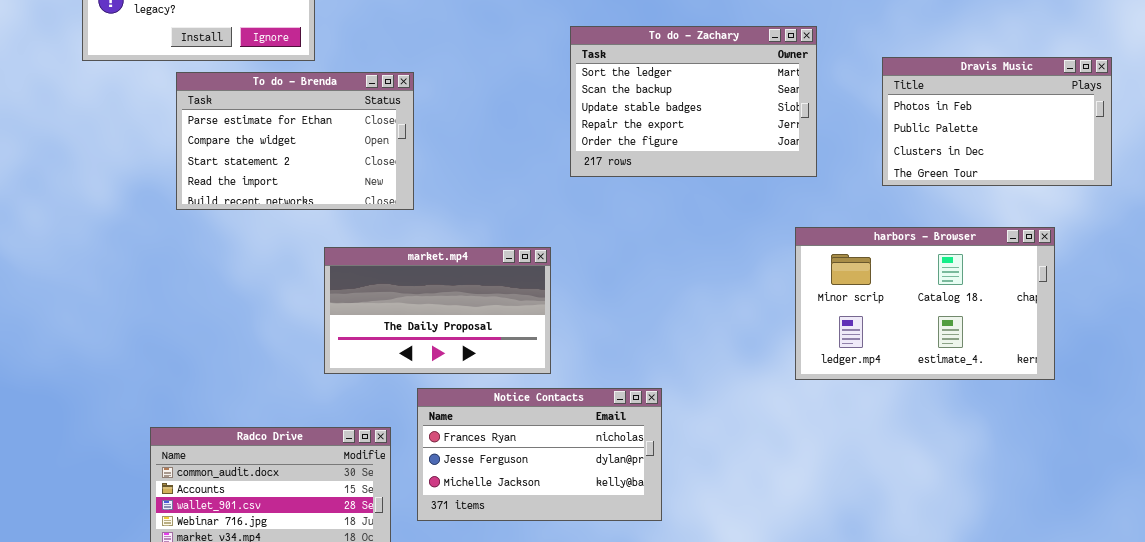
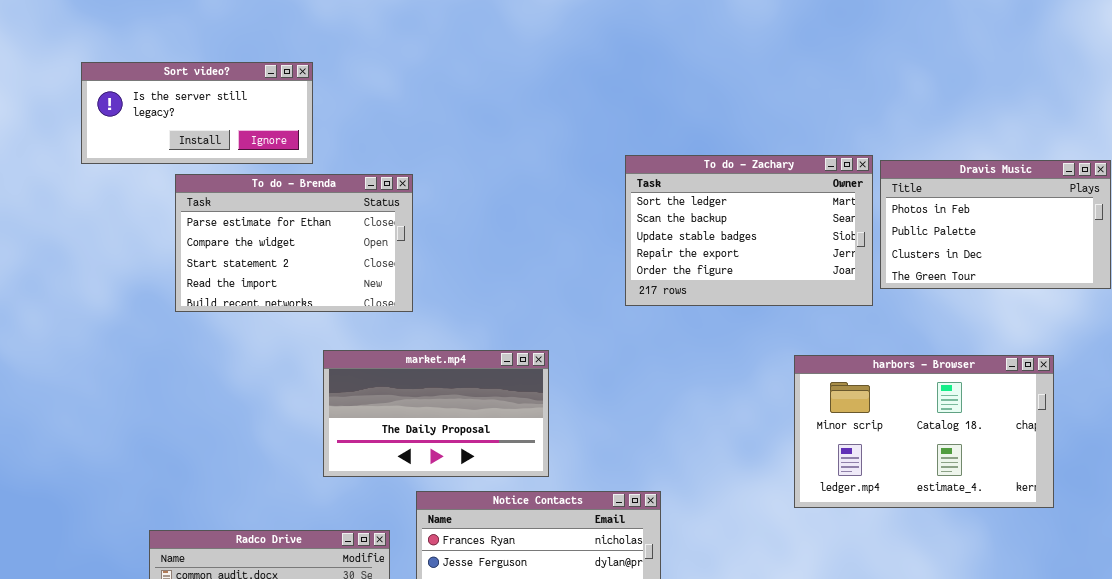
To do - Zachary: [570,26,817,177] -> [625,155,873,306], moved
harbors - Browser: [795,227,1055,380] -> [794,355,1054,508], moved

